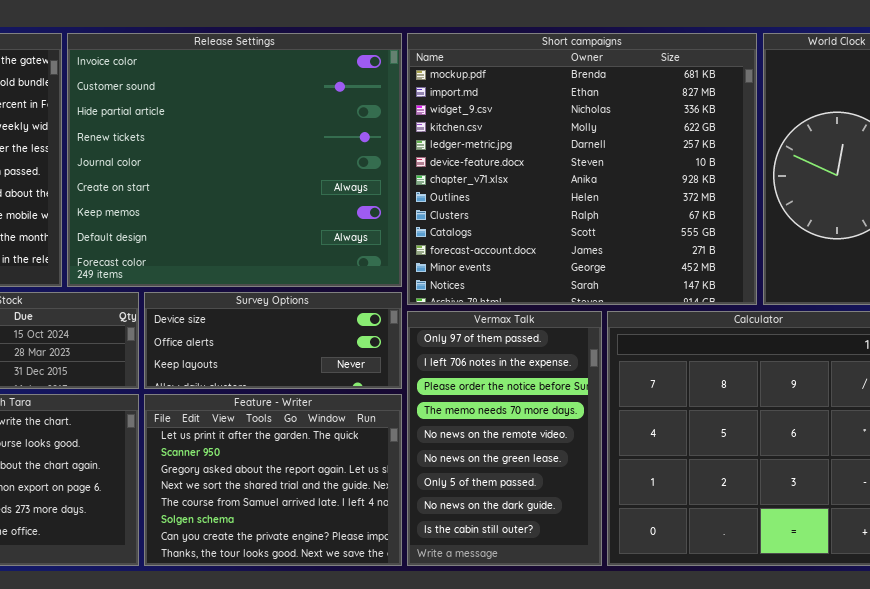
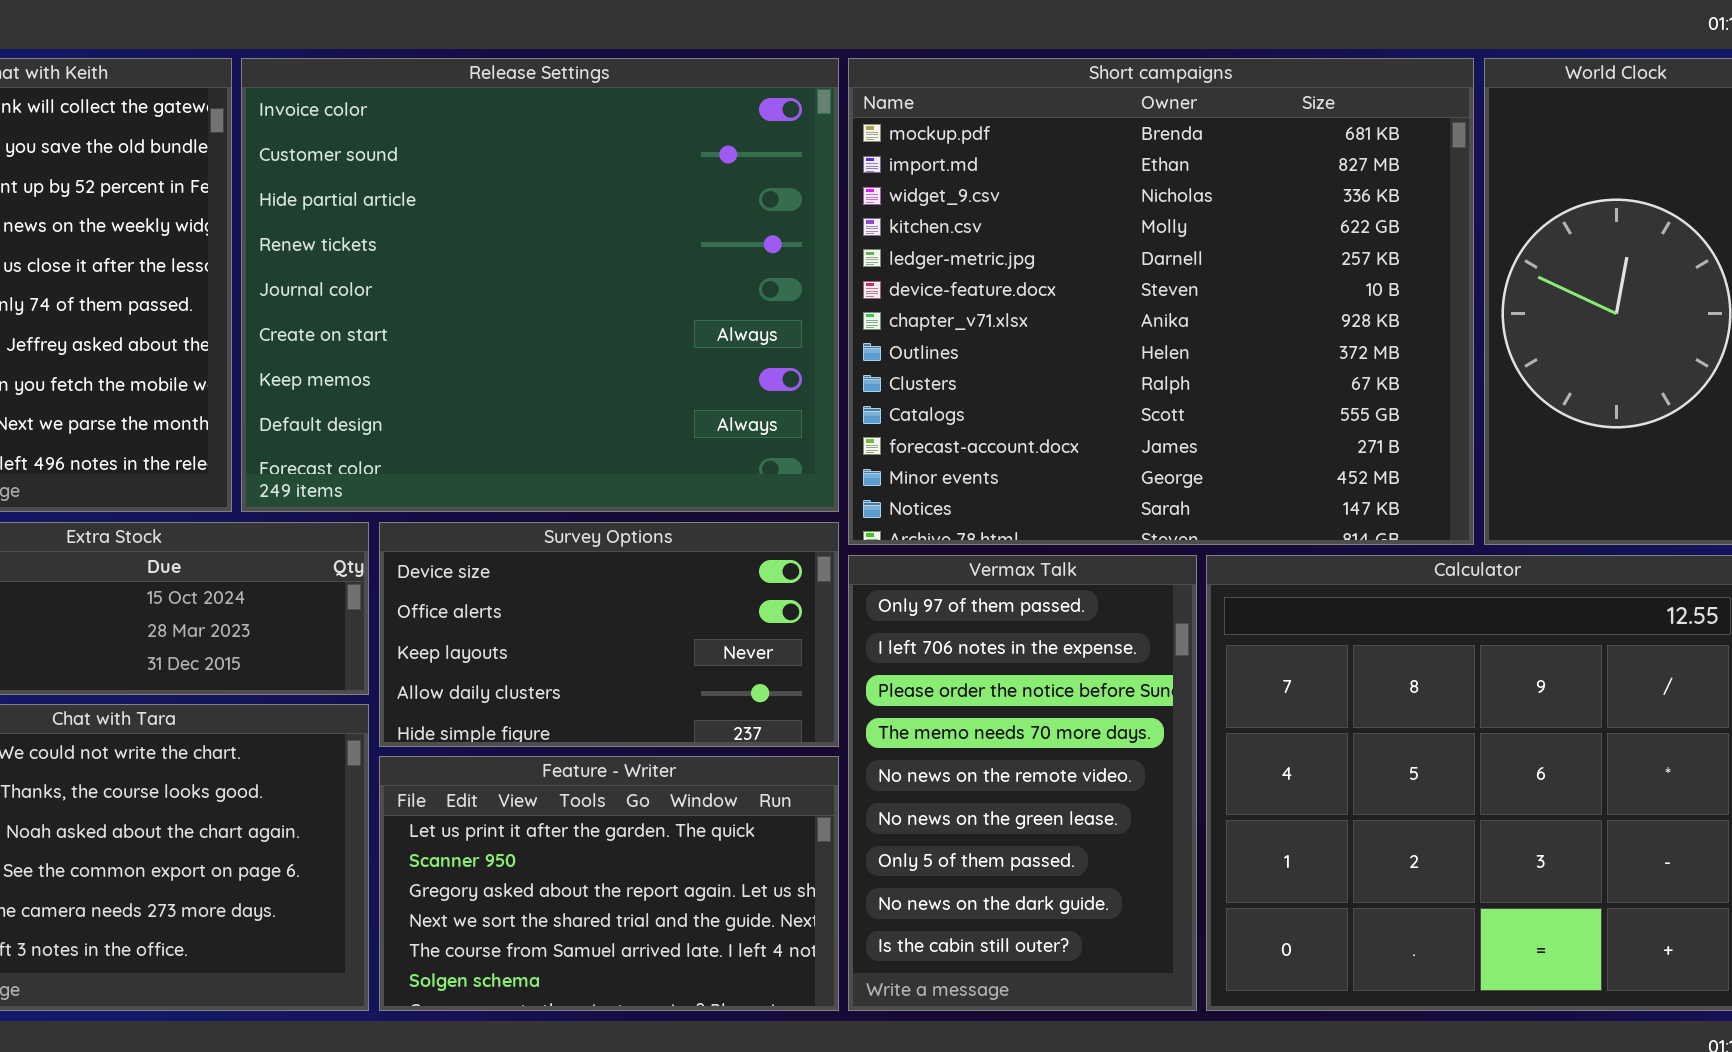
Survey Options: [144,292,402,389] -> [379,522,839,747], resized
Feature - Writer: [144,394,402,566] -> [379,756,839,1011], resized

